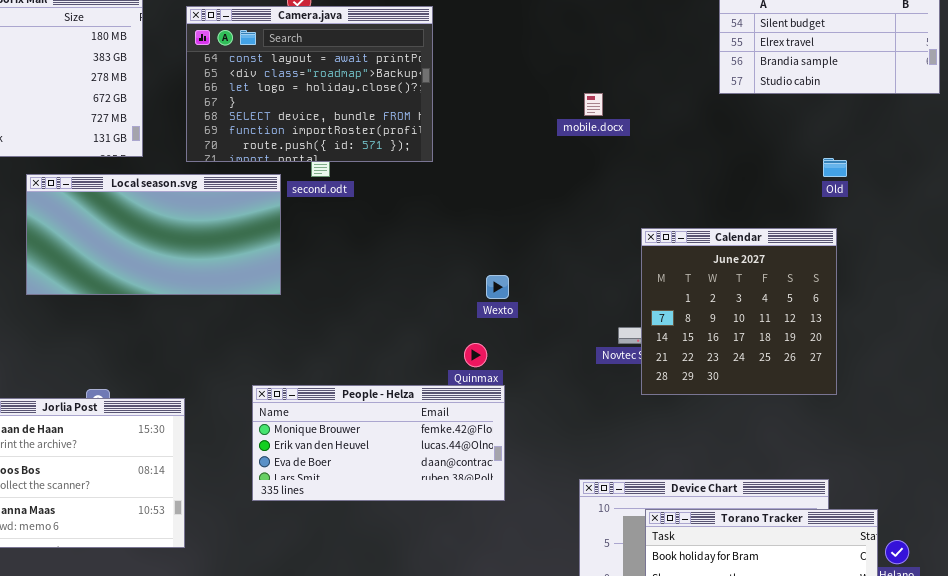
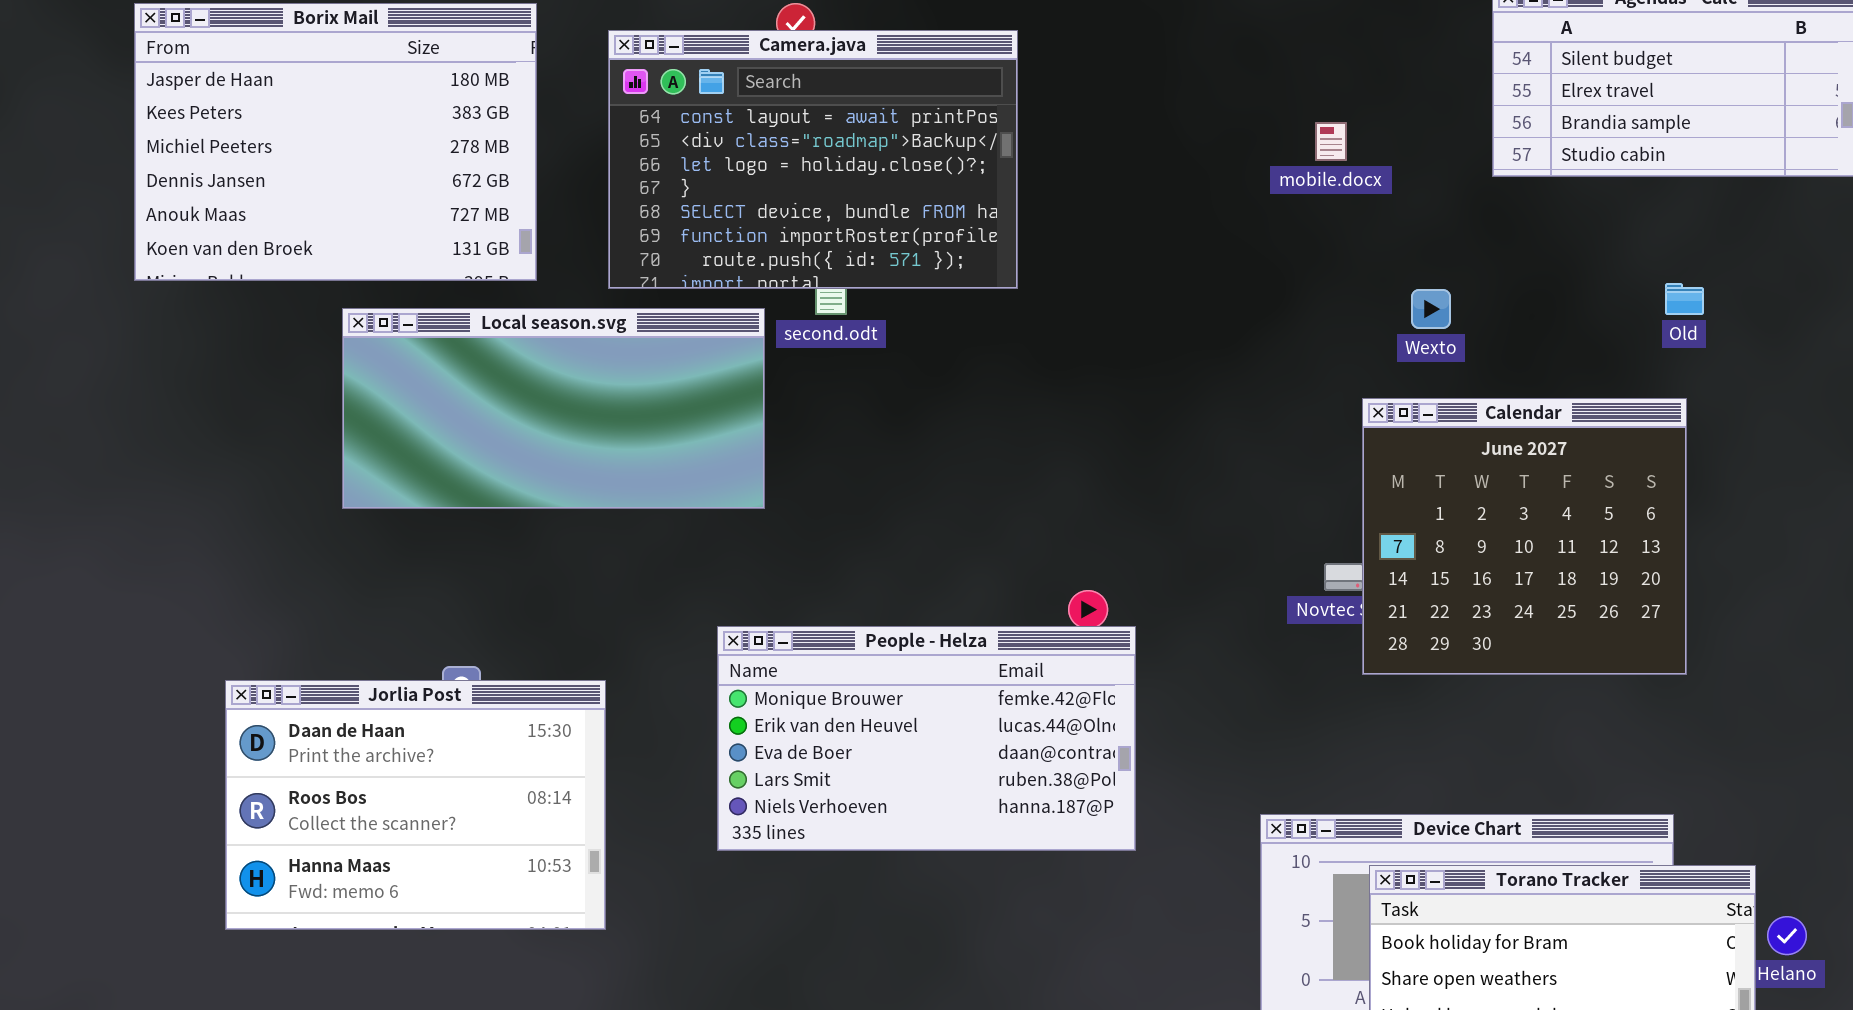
mobile.docx: [584,93,603,116] -> [1315,122,1347,161], moved
Wexto: [486,275,509,299] -> [1411,289,1451,329], moved
People - Helza: [252,385,505,501] -> [717,626,1136,851], resized

